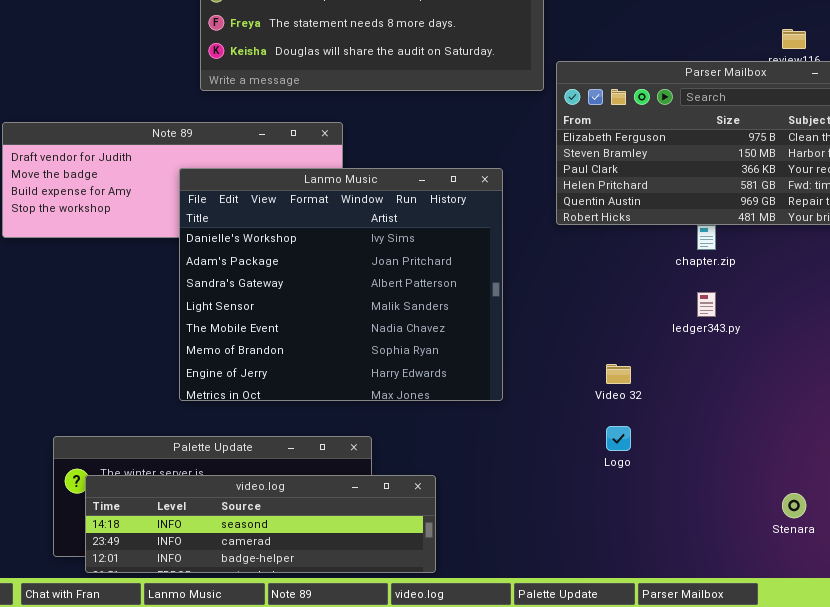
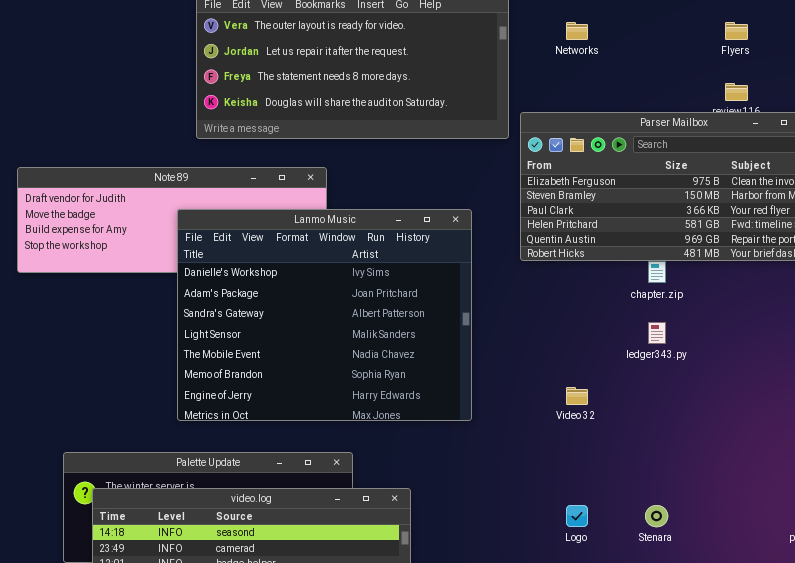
Logo: [606,426,631,451] -> [566,505,588,527], moved
Stenara: [782,493,806,518] -> [645,505,668,527], moved

